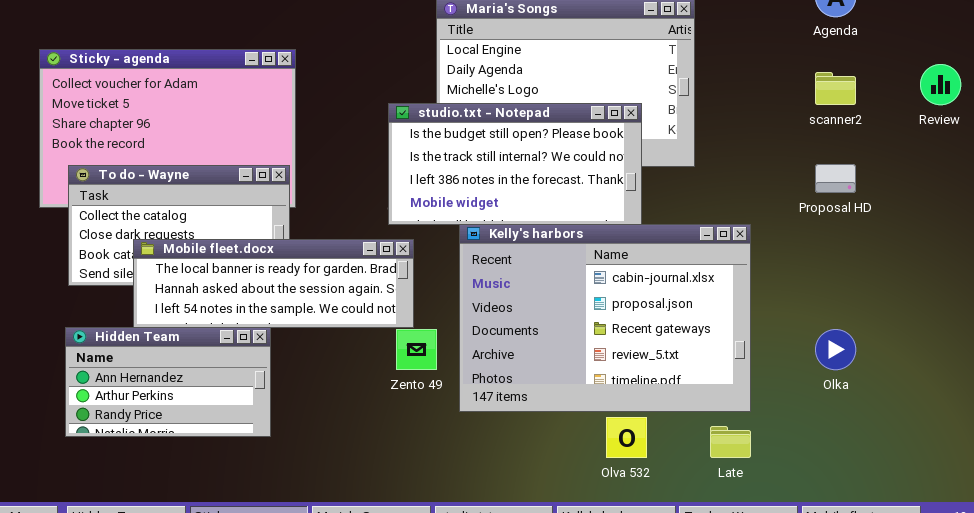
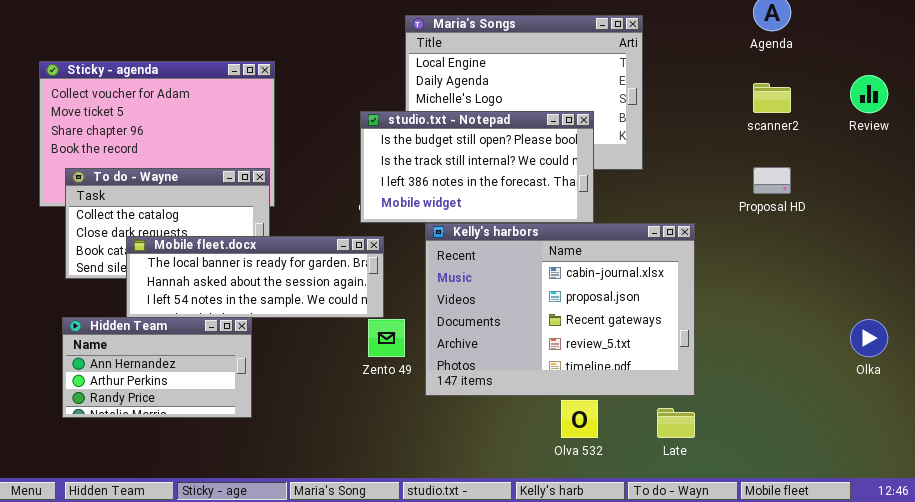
Olka: [815,329,856,370] -> [850,319,888,357], moved

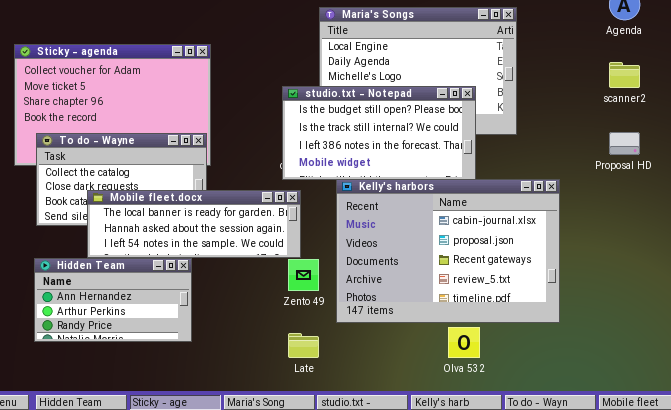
Late: [657,408,695,438] -> [288,333,319,358], moved

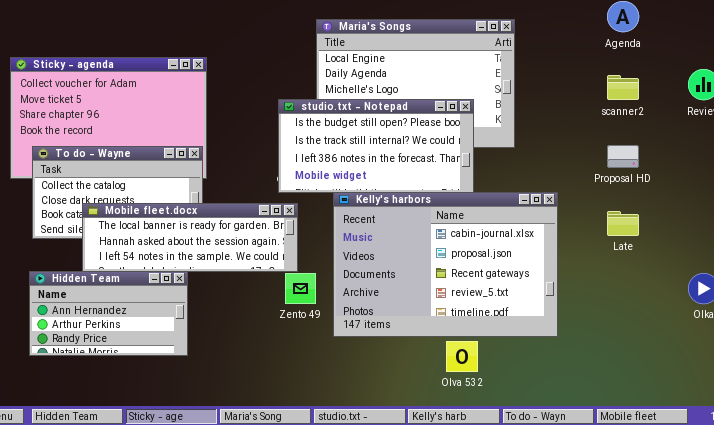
Late: [288,333,319,358] -> [607,211,639,236], moved

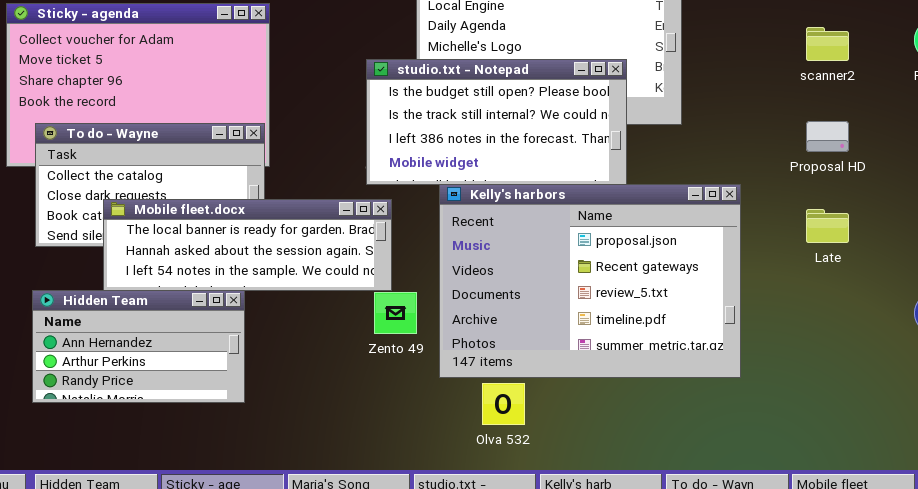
Kelly's harbors: [333,192,558,337] -> [439,184,741,378], scrolled down 1 row
Olva 532: [446,341,478,372] -> [482,383,525,425], moved

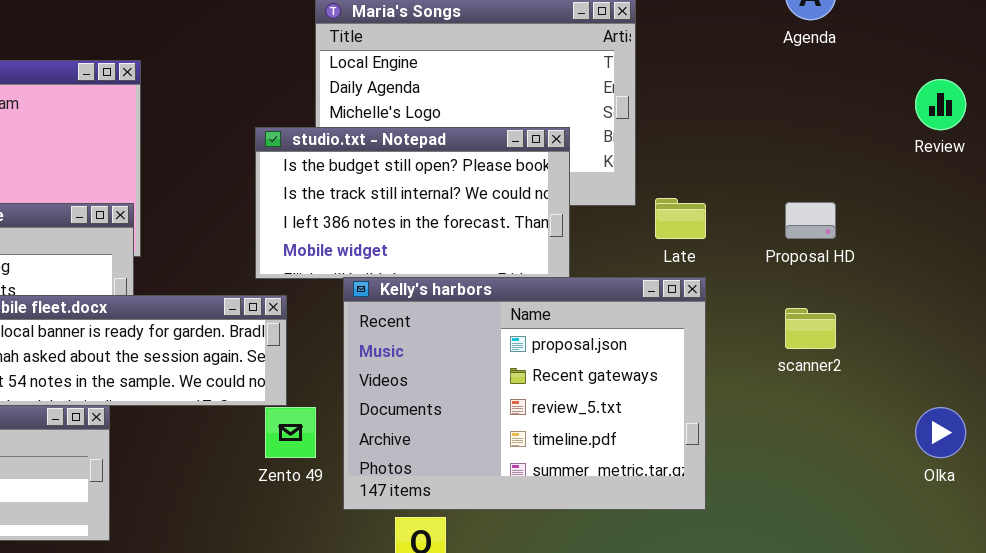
scanner2: [806,27,849,61] -> [785,308,836,349], moved
Late: [806,209,849,243] -> [655,198,706,239], moved

